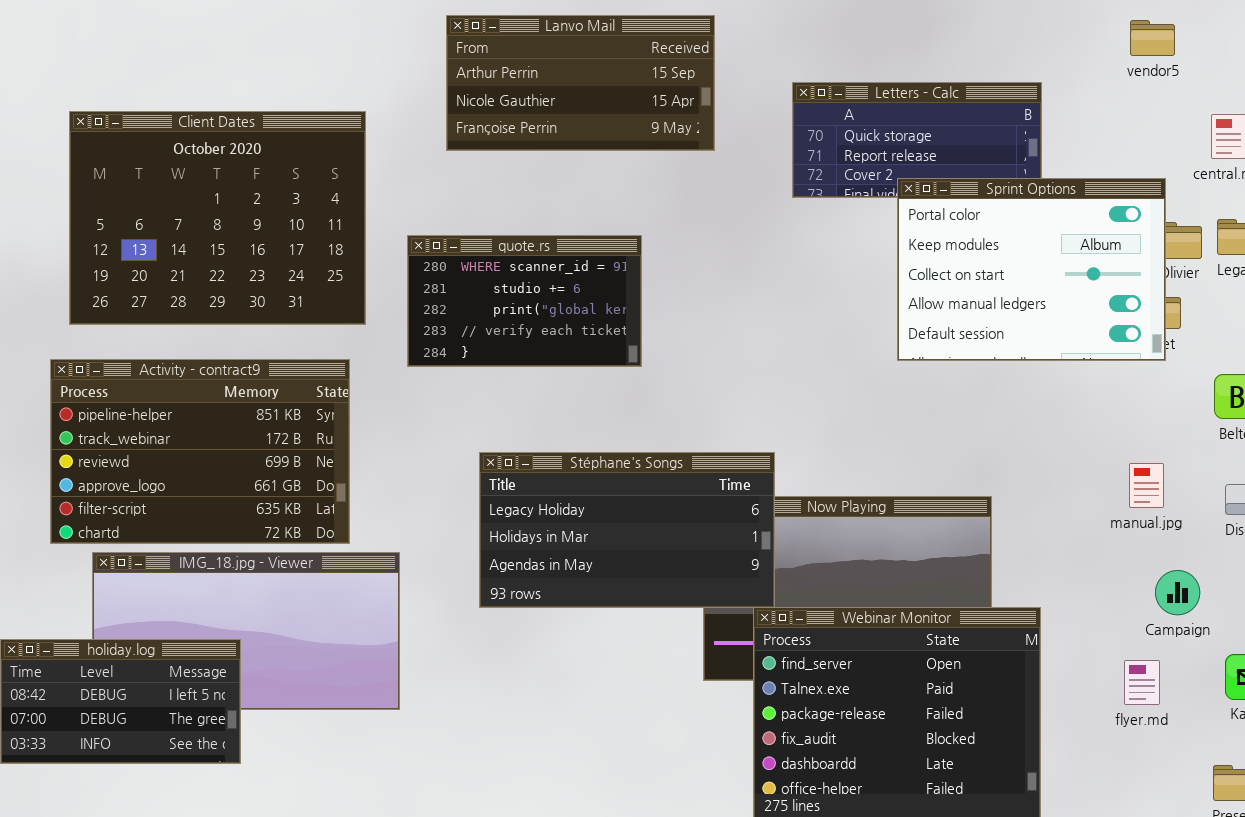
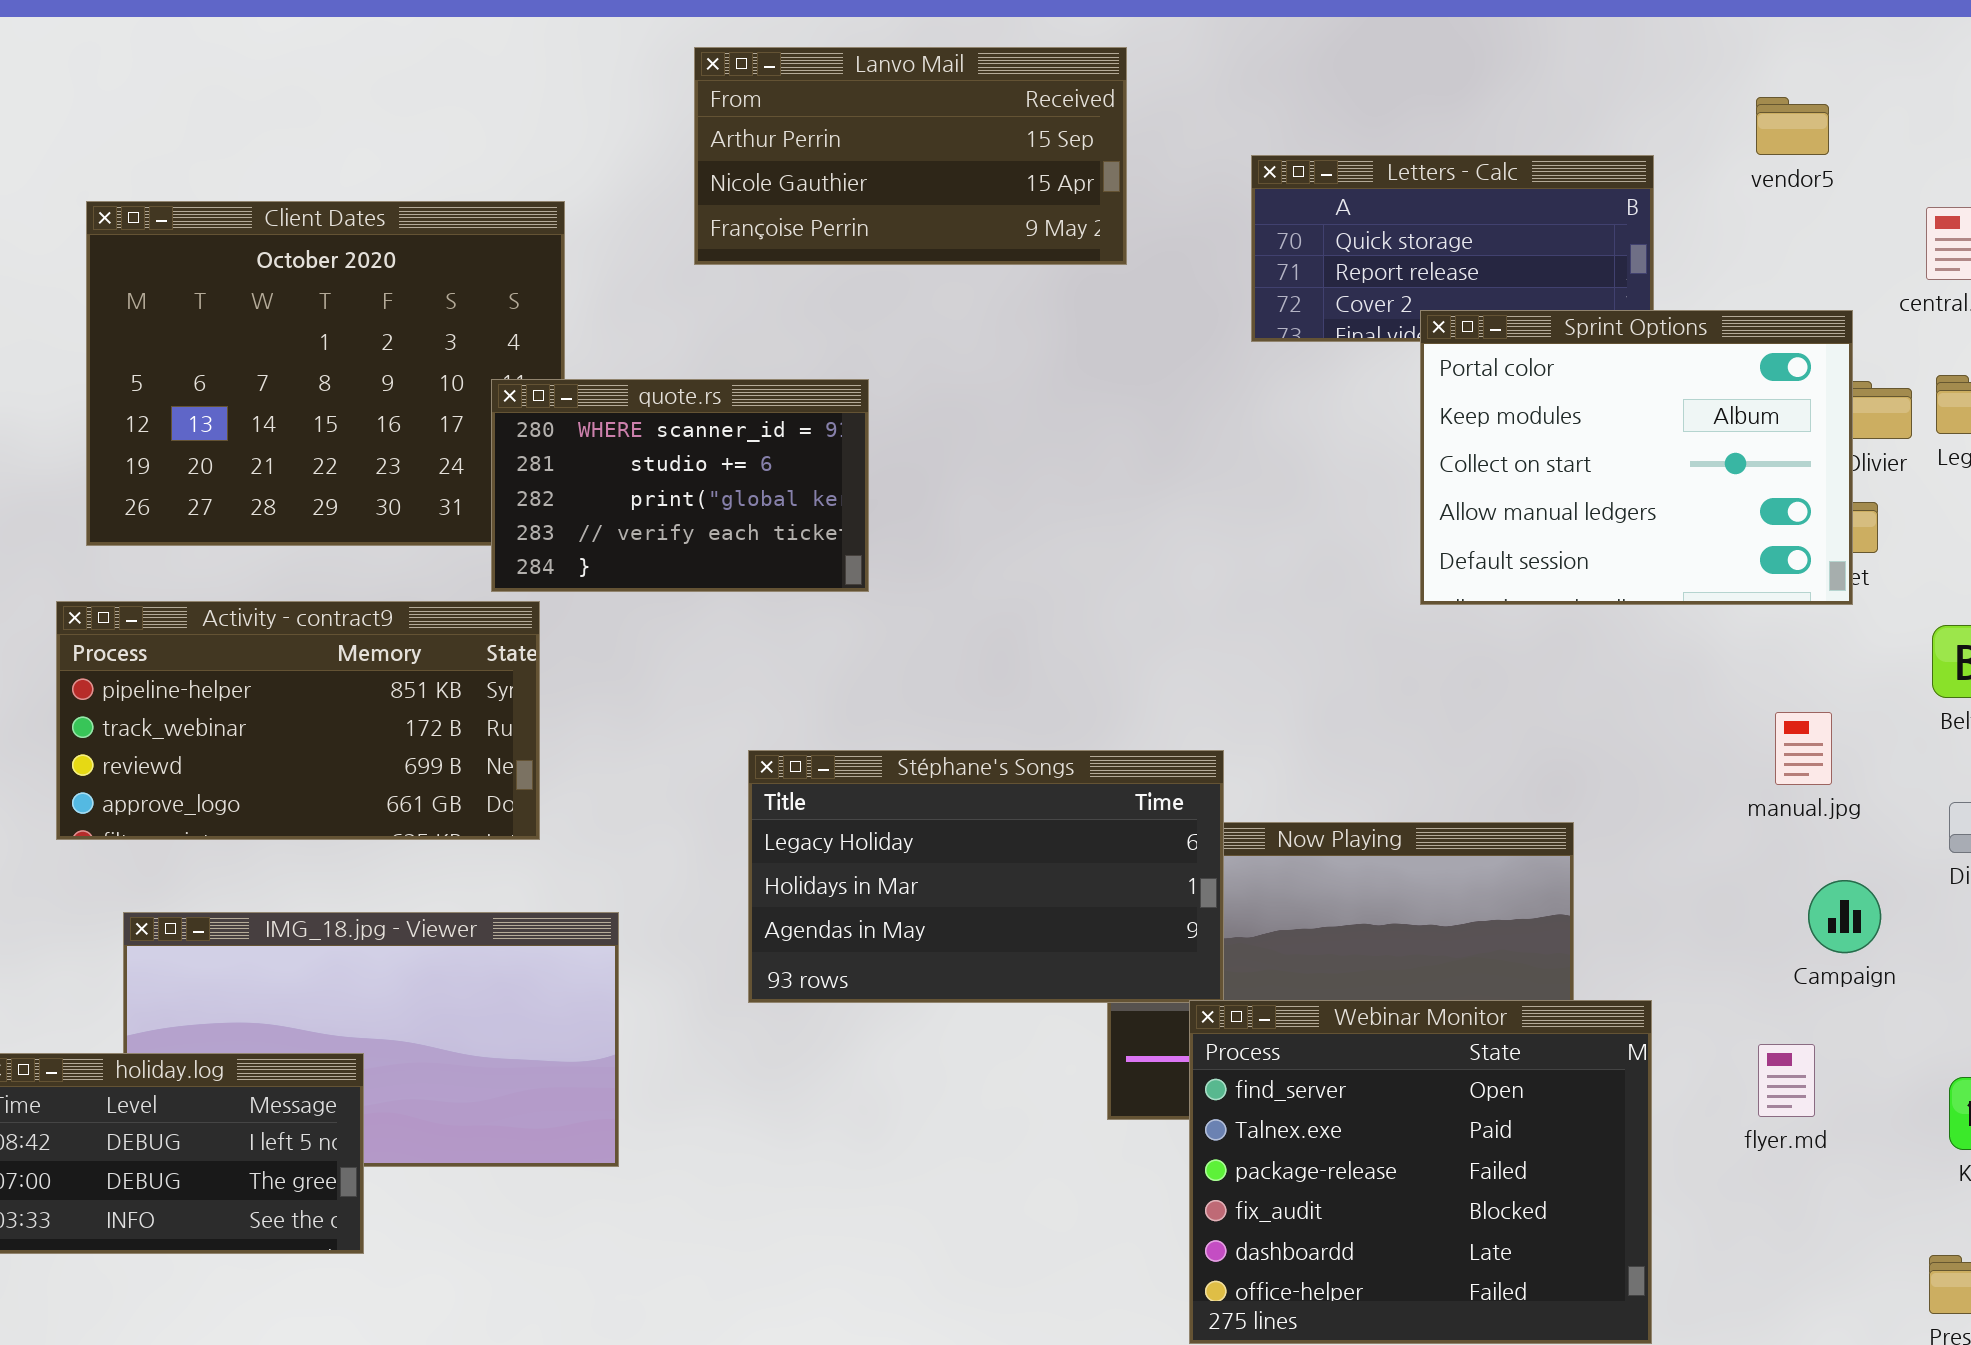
vendor5: [1130,20,1175,56] -> [1756,97,1829,155], moved
quote.rs: [407,235,642,367] -> [491,379,869,592], moved
Activity - contract9: [50,359,350,544] -> [56,601,540,840], resized
manual.jpg: [1129,463,1164,508] -> [1775,712,1832,785], moved
Campaign: [1155,570,1200,615] -> [1808,880,1881,953], moved
flyer.md: [1124,660,1160,705] -> [1758,1044,1815,1117], moved

